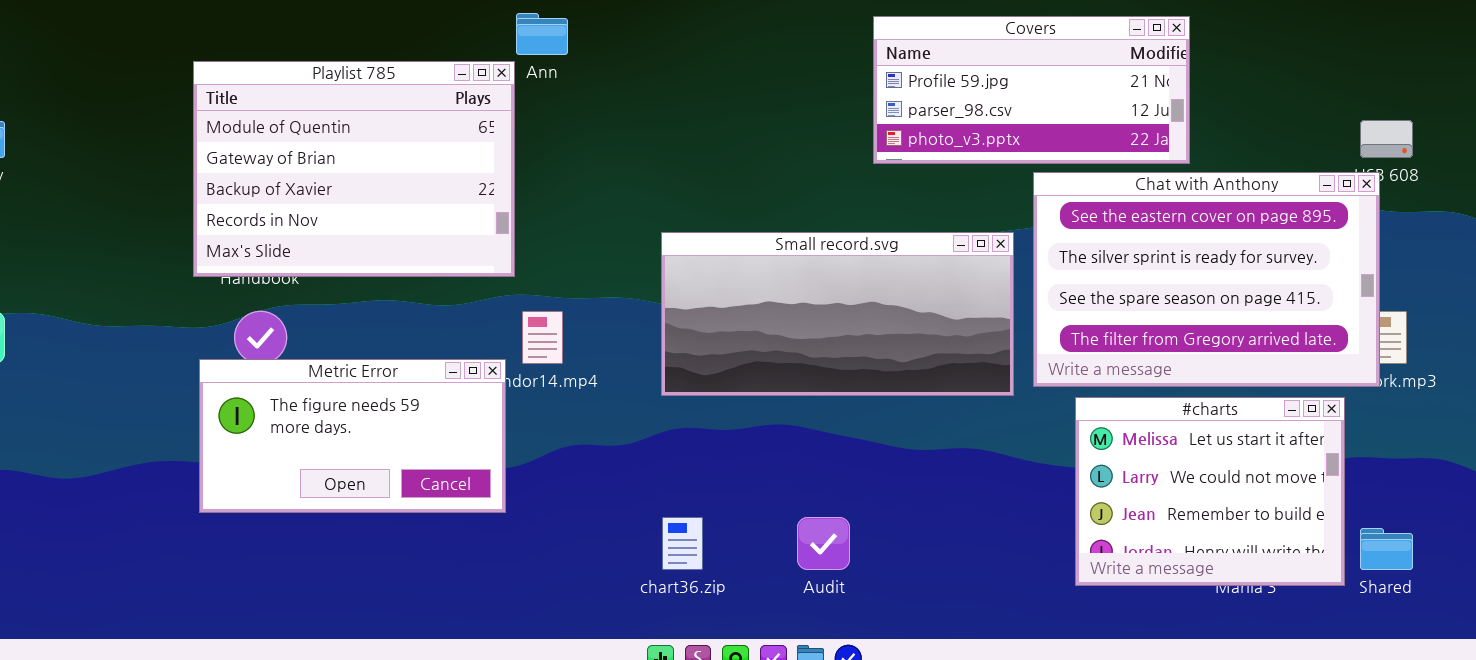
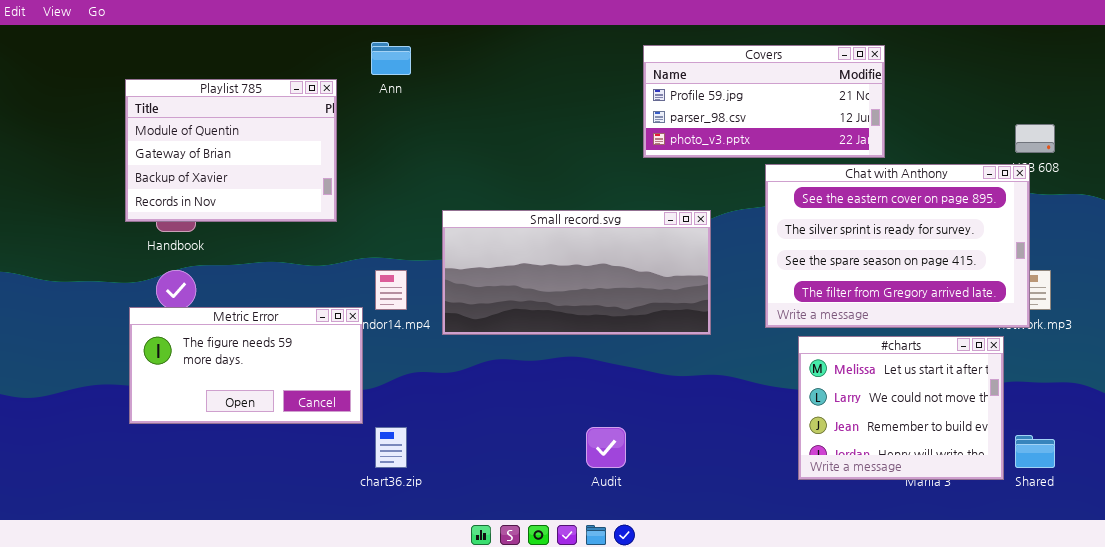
Playlist 785: [193,61,515,277] -> [125,79,337,222], resized
Small record.svg: [661,232,1014,396] -> [442,210,711,335], moved
chart36.zip: [662,517,703,570] -> [375,427,407,468], moved

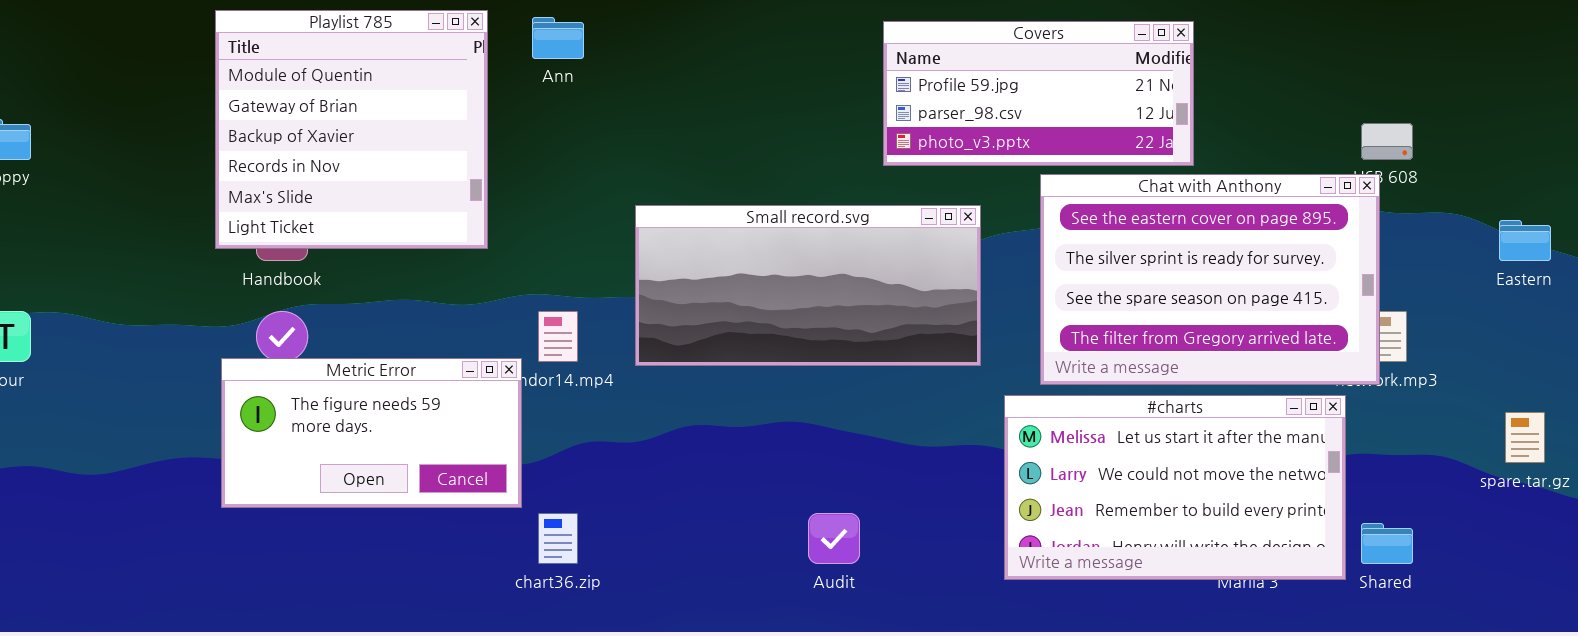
Playlist 785: [125,79,337,222] -> [215,10,488,249], resized
Small record.svg: [442,210,711,335] -> [635,205,981,366], moved
#charts: [798,336,1004,480] -> [1004,395,1346,580], resized

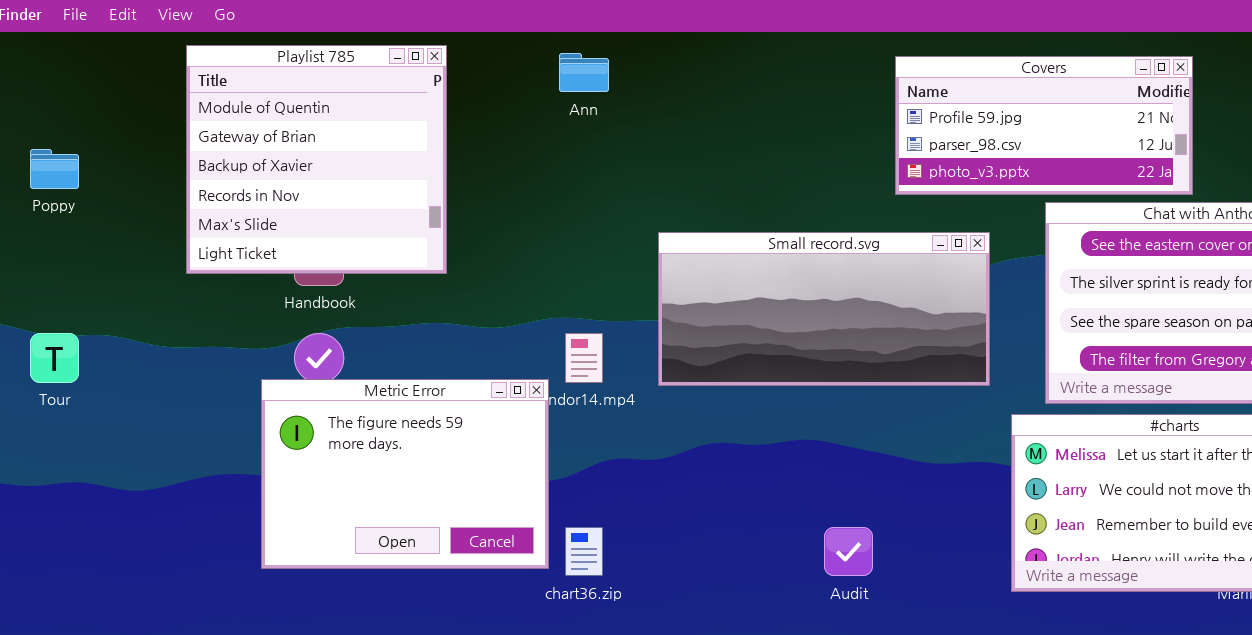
Playlist 785: [215,10,488,249] -> [186,45,447,274], moved
Metric Error: [221,358,522,508] -> [261,379,549,569], resized

